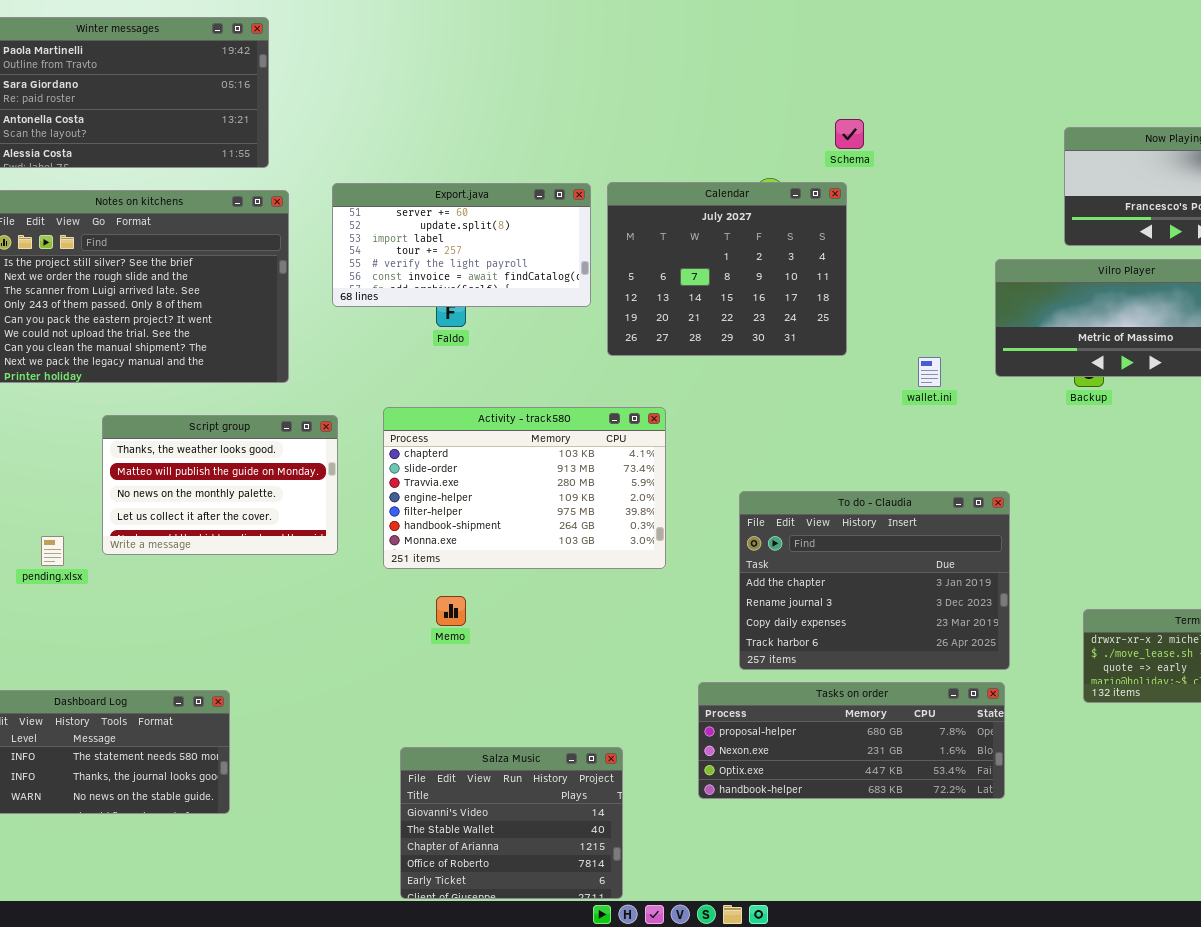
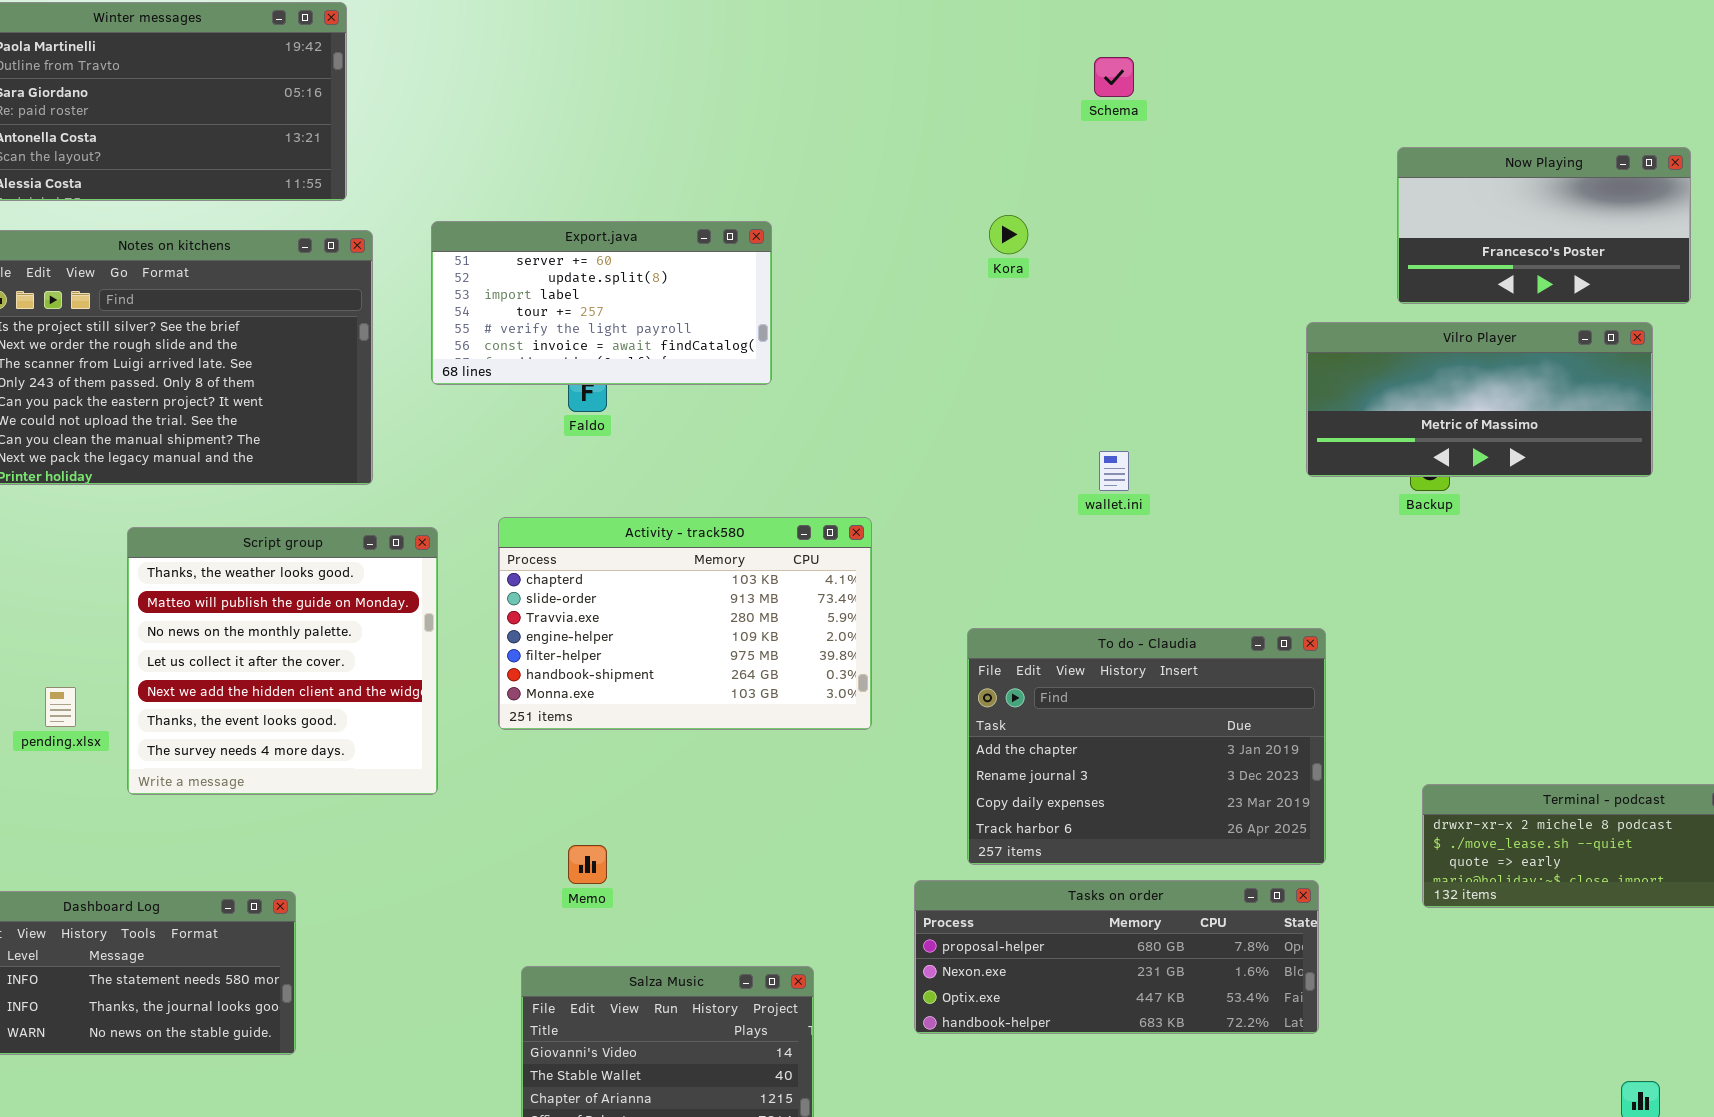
Schema: [835,119,864,149] -> [1094,57,1134,97], moved
Calendar: [607,182,847,356] -> none, closed
wallet.ini: [918,357,941,387] -> [1099,451,1129,491], moved
Script group: [102,415,338,555] -> [127,527,438,795], resized
Memo: [436,596,466,626] -> [568,845,607,884], moved

